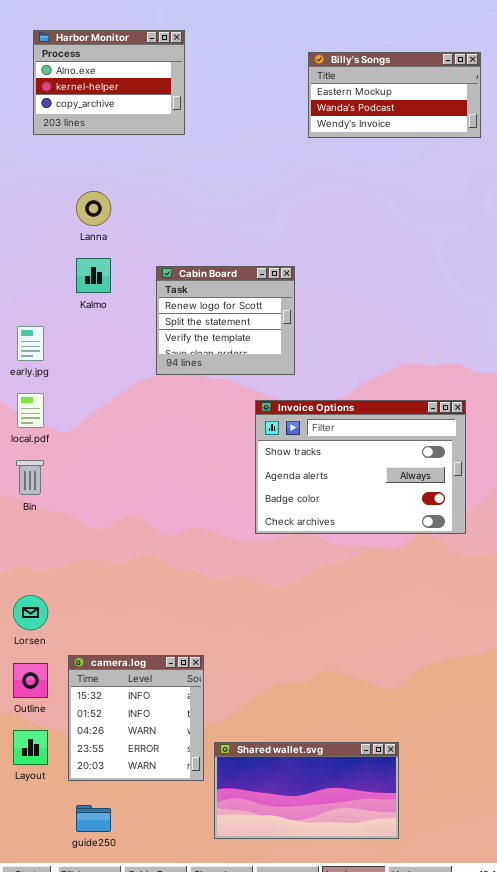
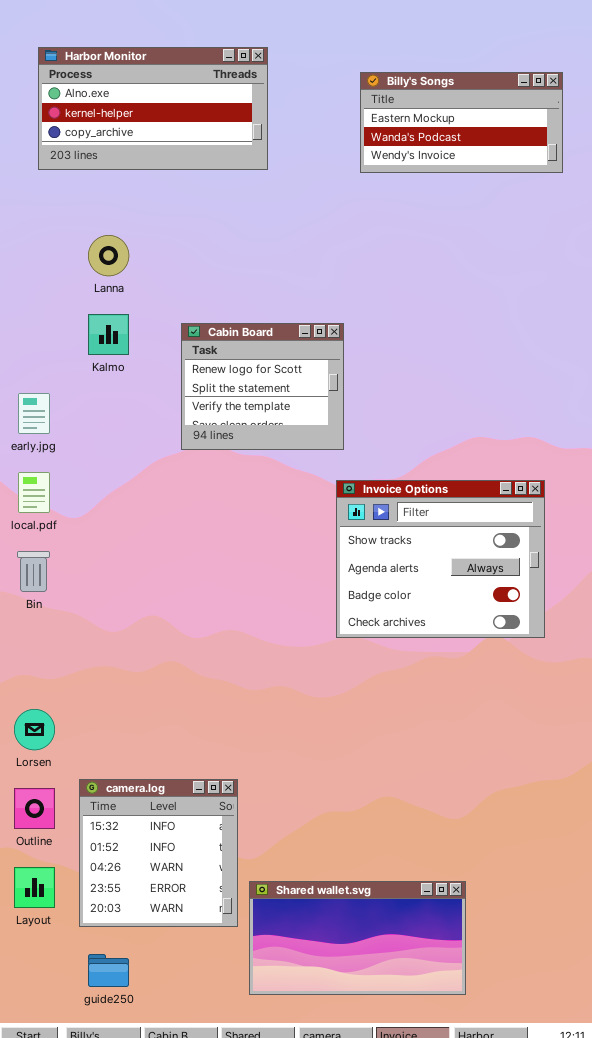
Harbor Monitor: [33,30,185,135] -> [38,47,268,170], resized
Invoice Options: [255,400,466,534] -> [336,480,545,638], resized

